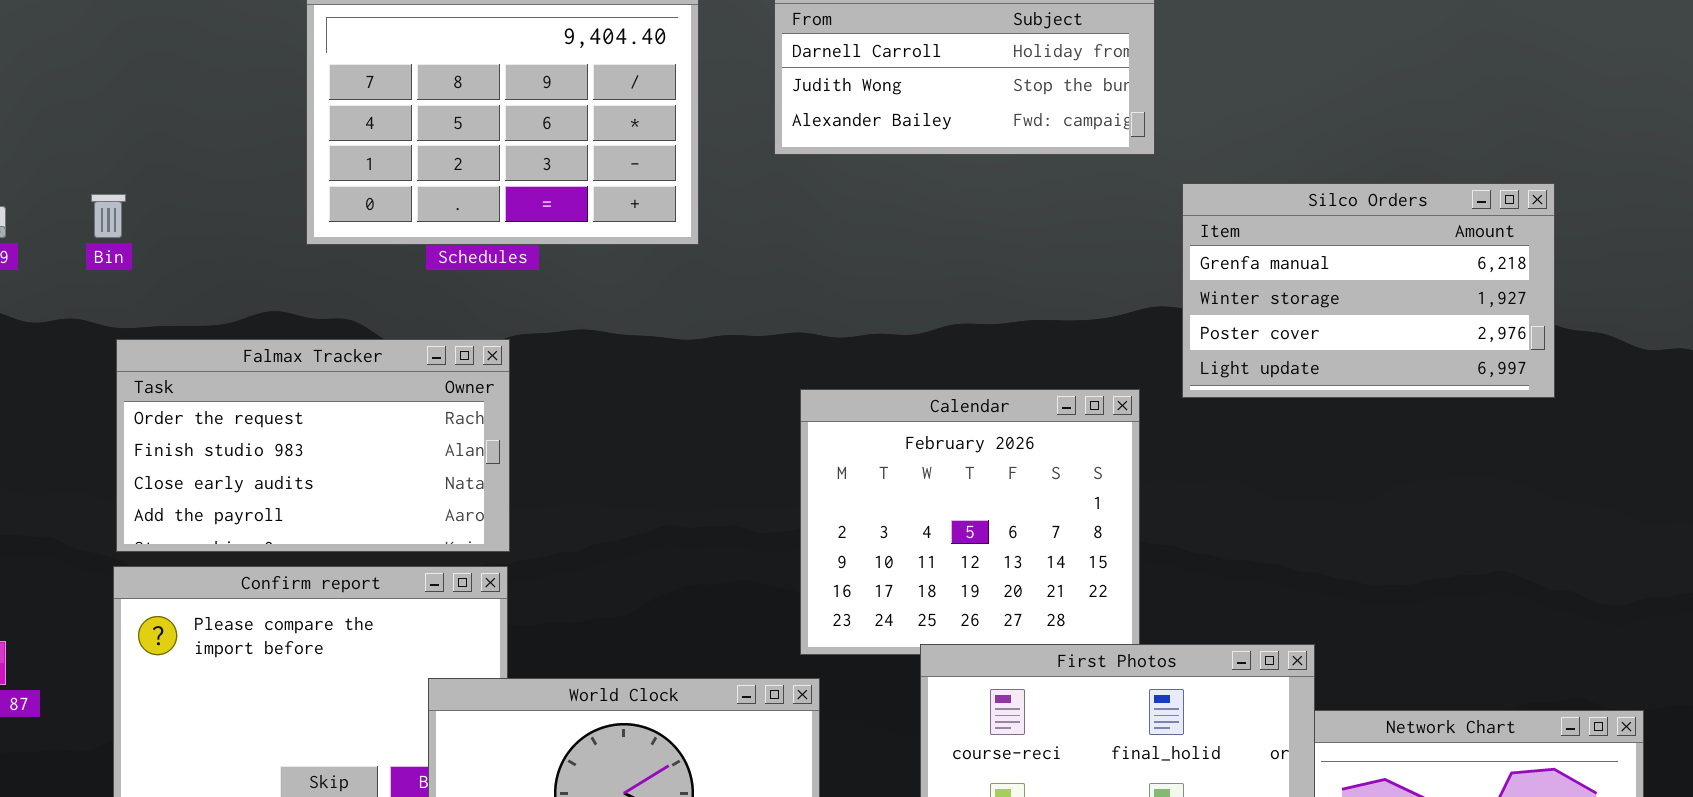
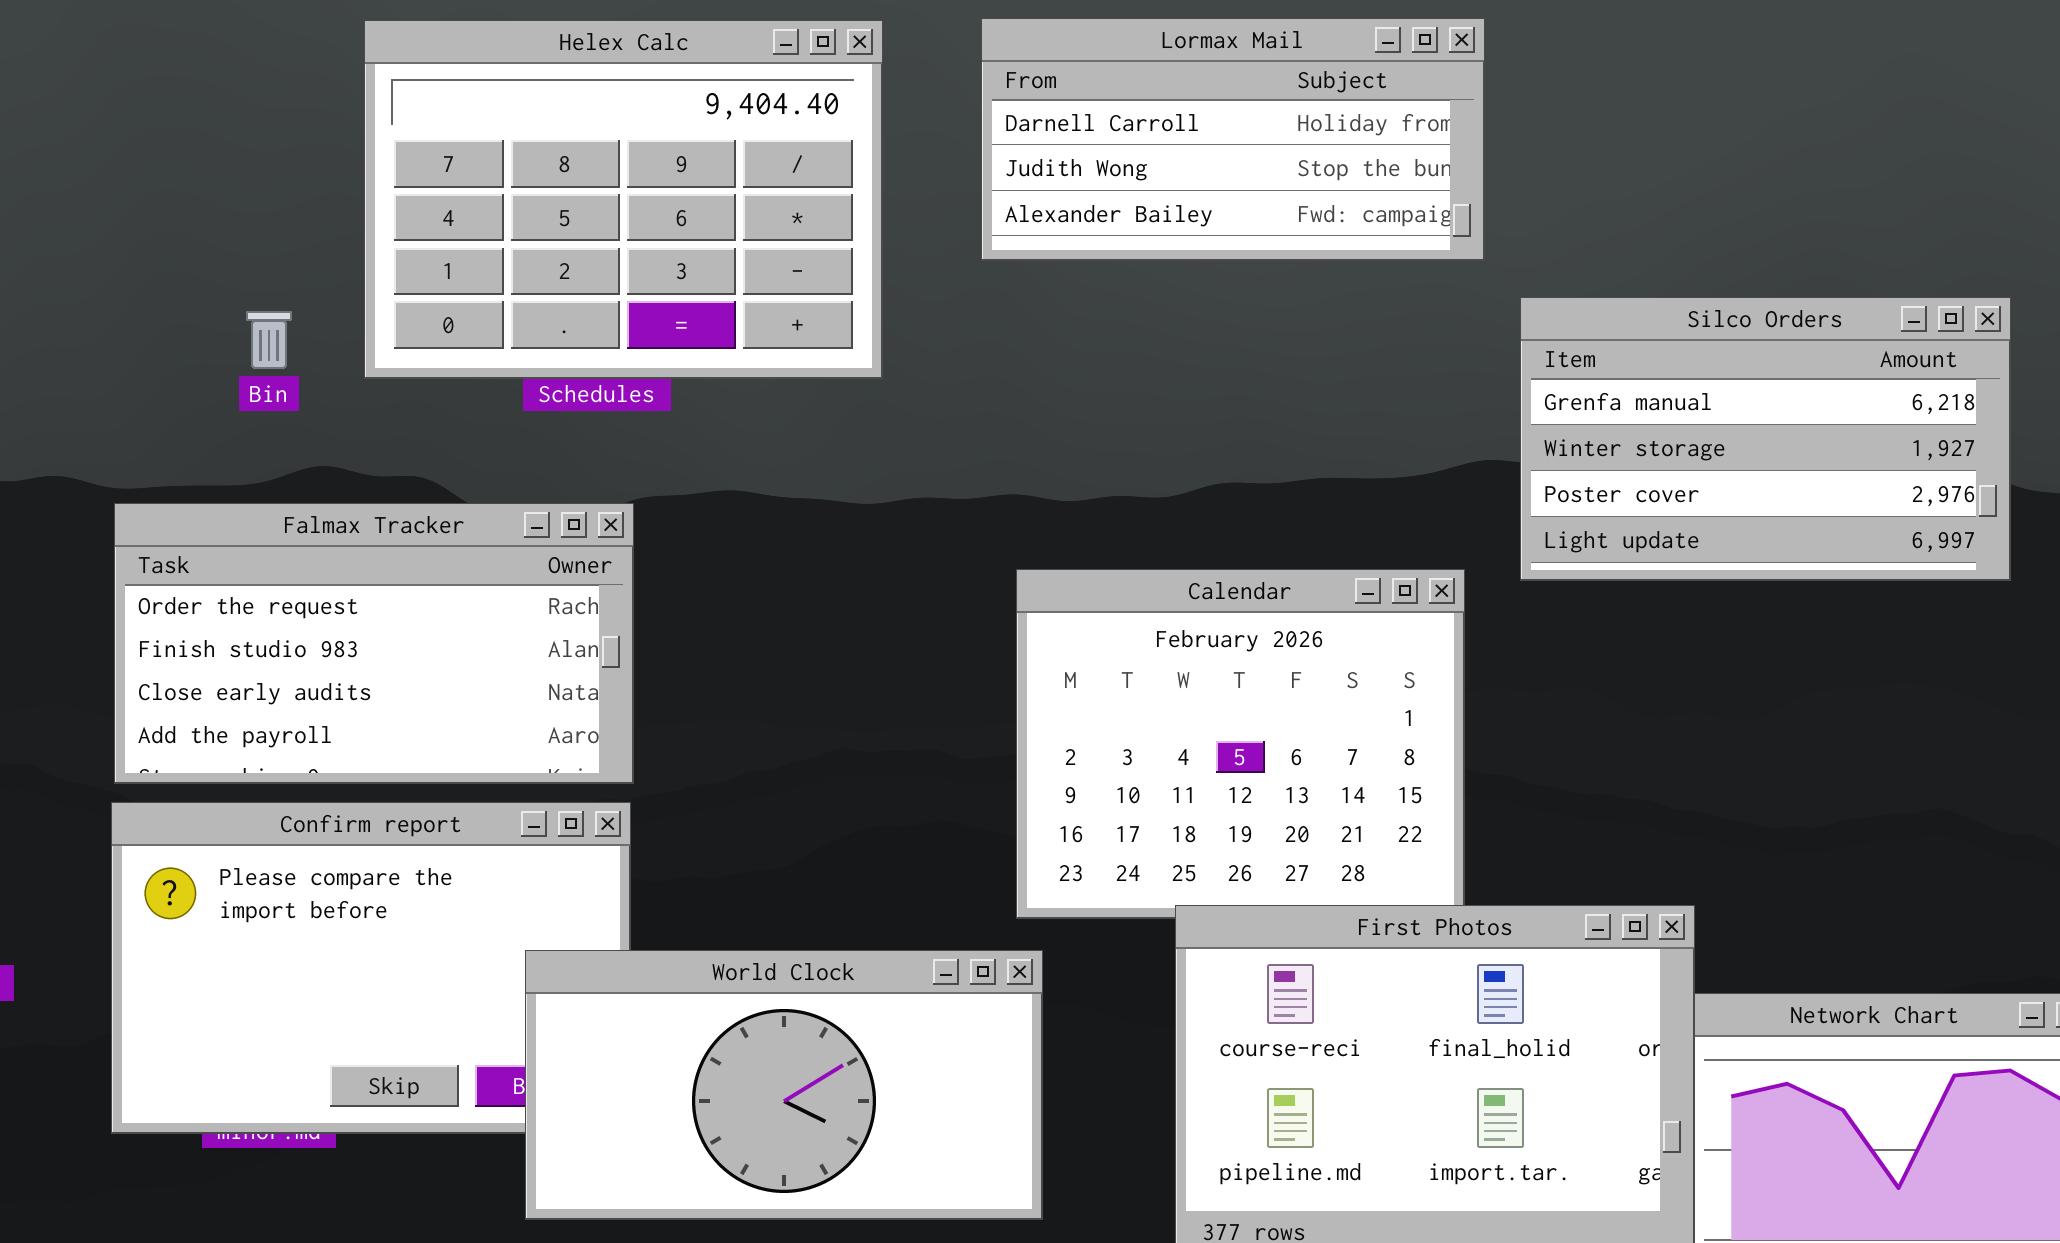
Bin: [91,194,126,238] -> [246,311,292,369], moved

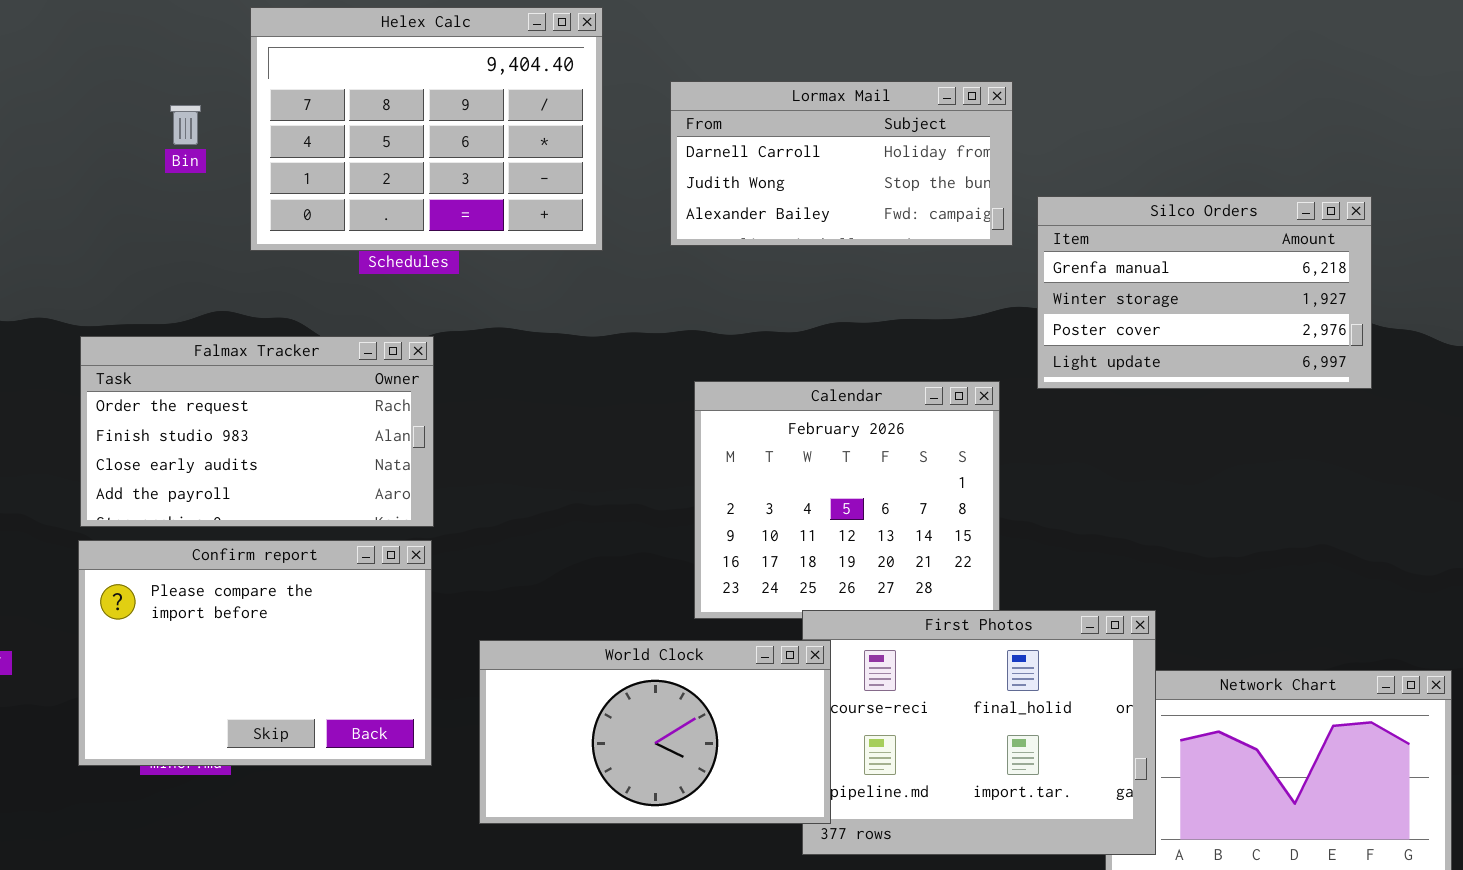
Lormax Mail: [981,18,1485,261] -> [670,81,1013,246], moved
Bin: [246,311,292,369] -> [170,105,201,145], moved
World Clock: [525,950,1043,1220] -> [479,640,831,824], moved

